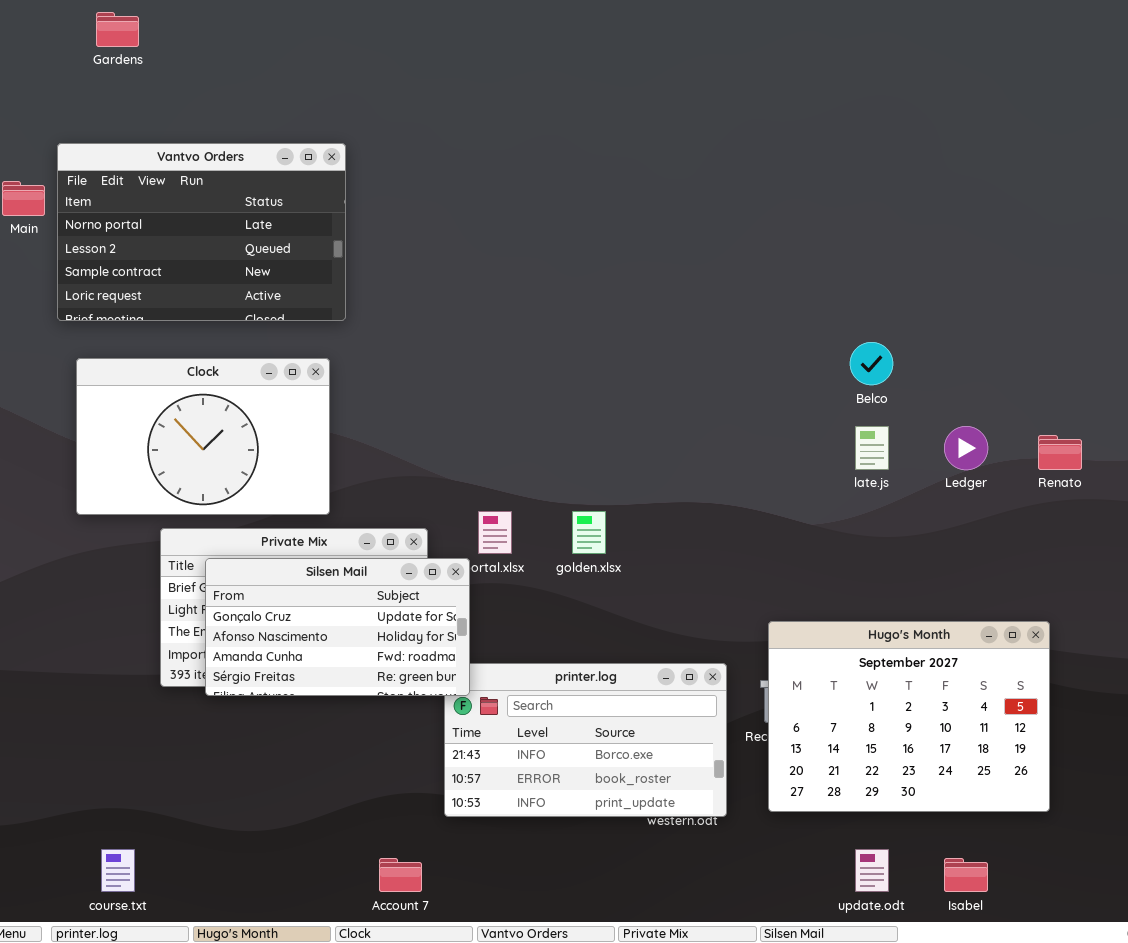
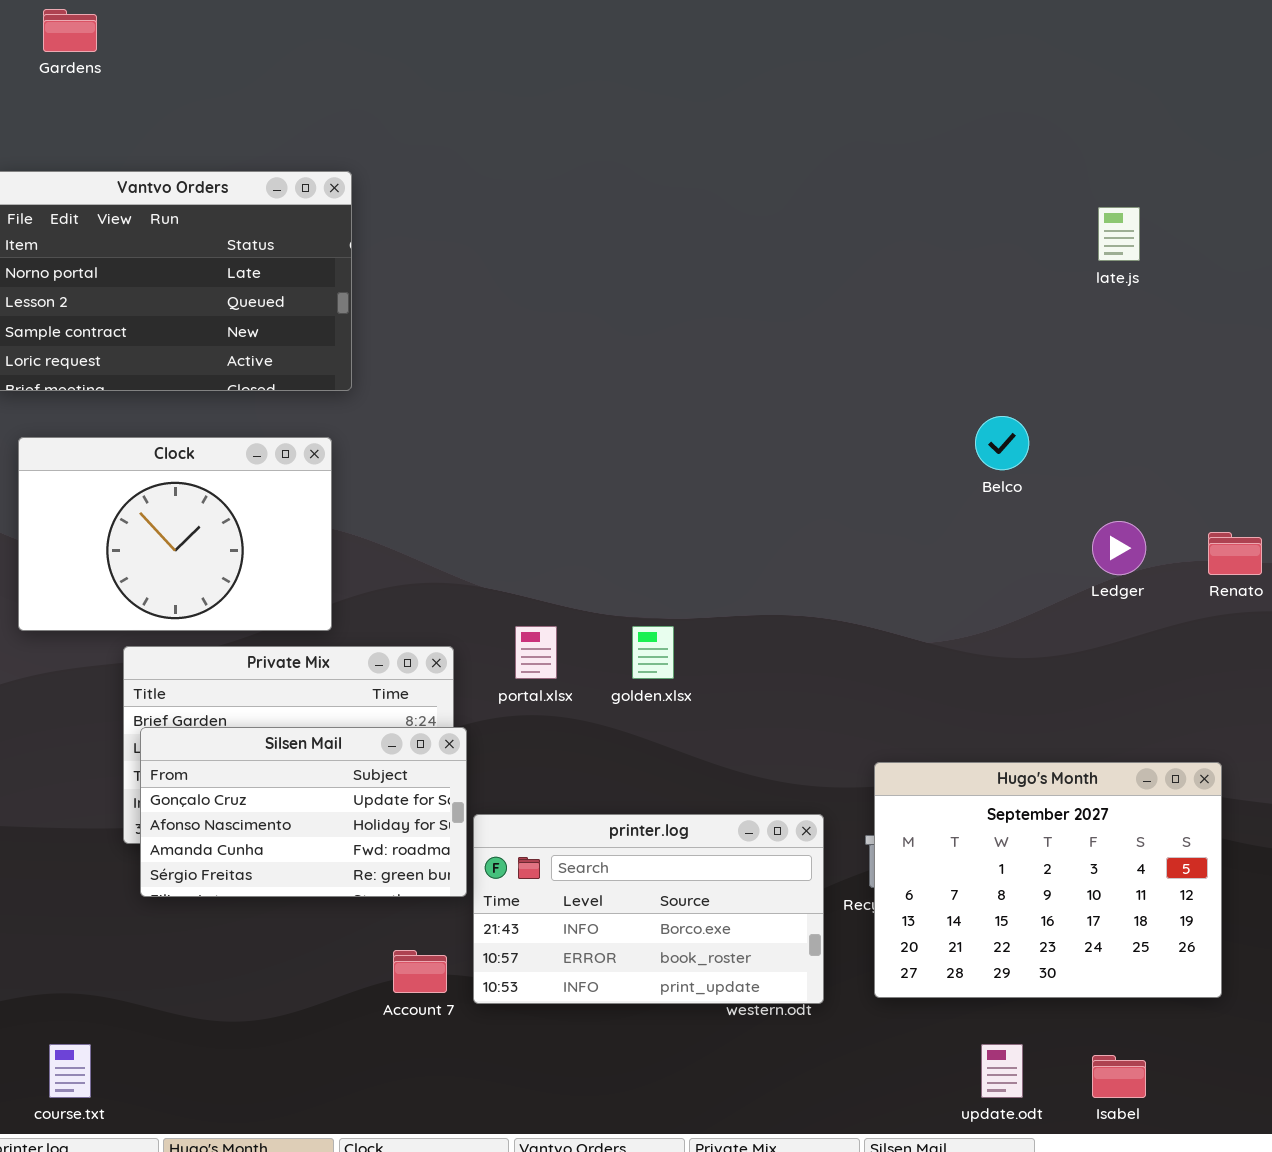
late.js: [855,426,889,470] -> [1098,207,1140,261], moved
Silsen Mail: [205,558,470,696] -> [140,727,467,897], moved
Account 7: [379,858,422,892] -> [393,950,447,993], moved

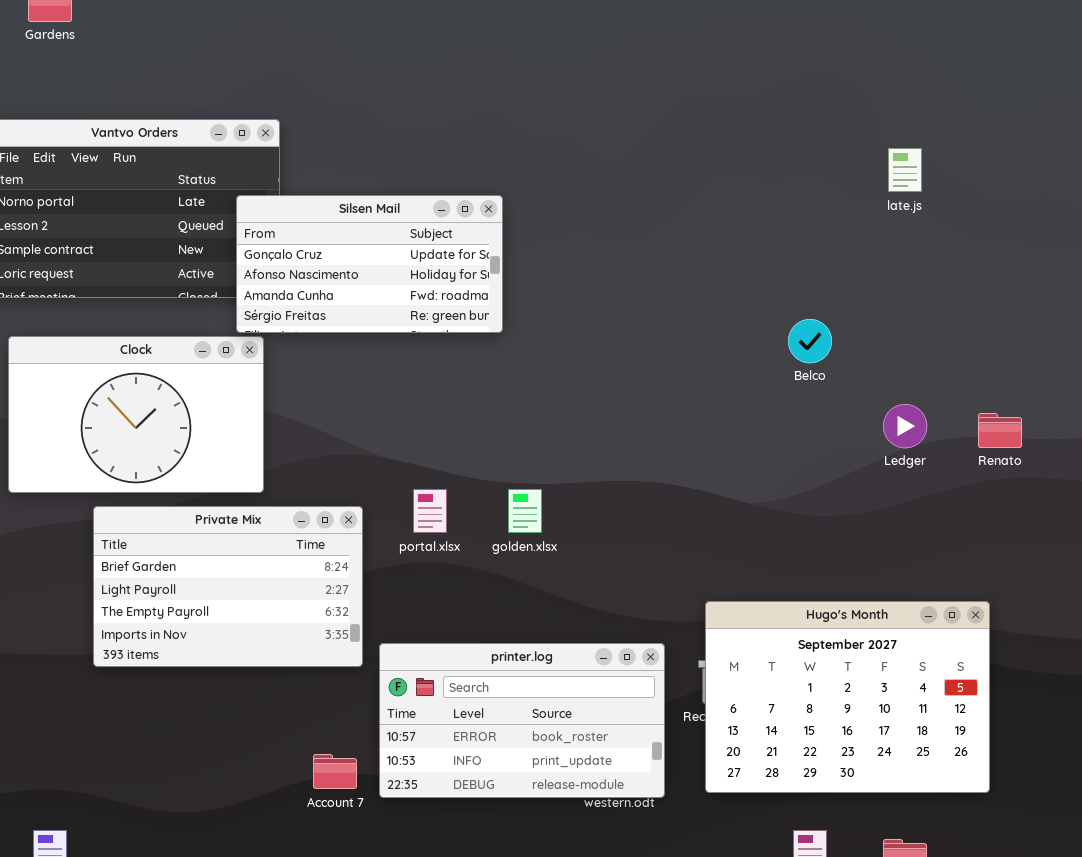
Silsen Mail: [140,727,467,897] -> [236,195,503,333], moved
printer.log: [473,814,824,1004] -> [379,643,665,798], scrolled down 1 row

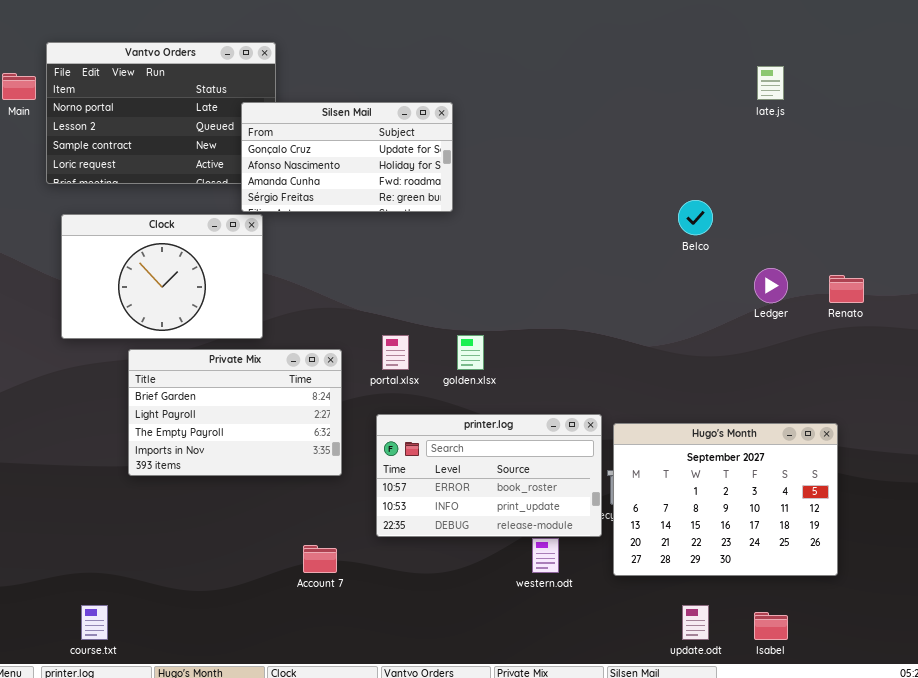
printer.log: [379,643,665,798] -> [376,414,602,537], moved

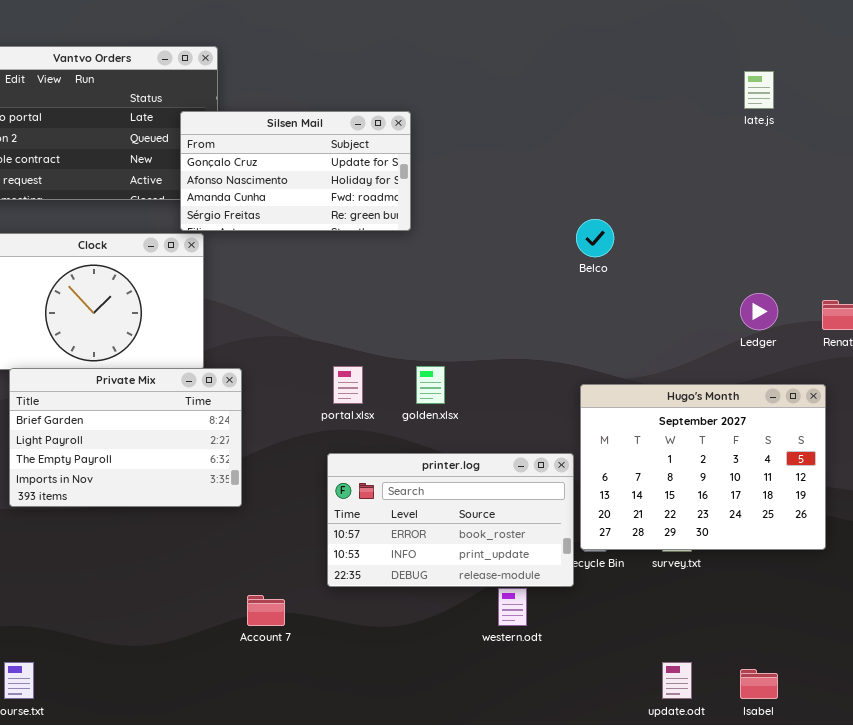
Belco: [678,200,713,235] -> [576,219,614,257], moved
Private Mix: [128,349,342,476] -> [9,368,242,507], moved
Hugo's Month: [613,423,838,576] -> [580,384,826,550], moved

